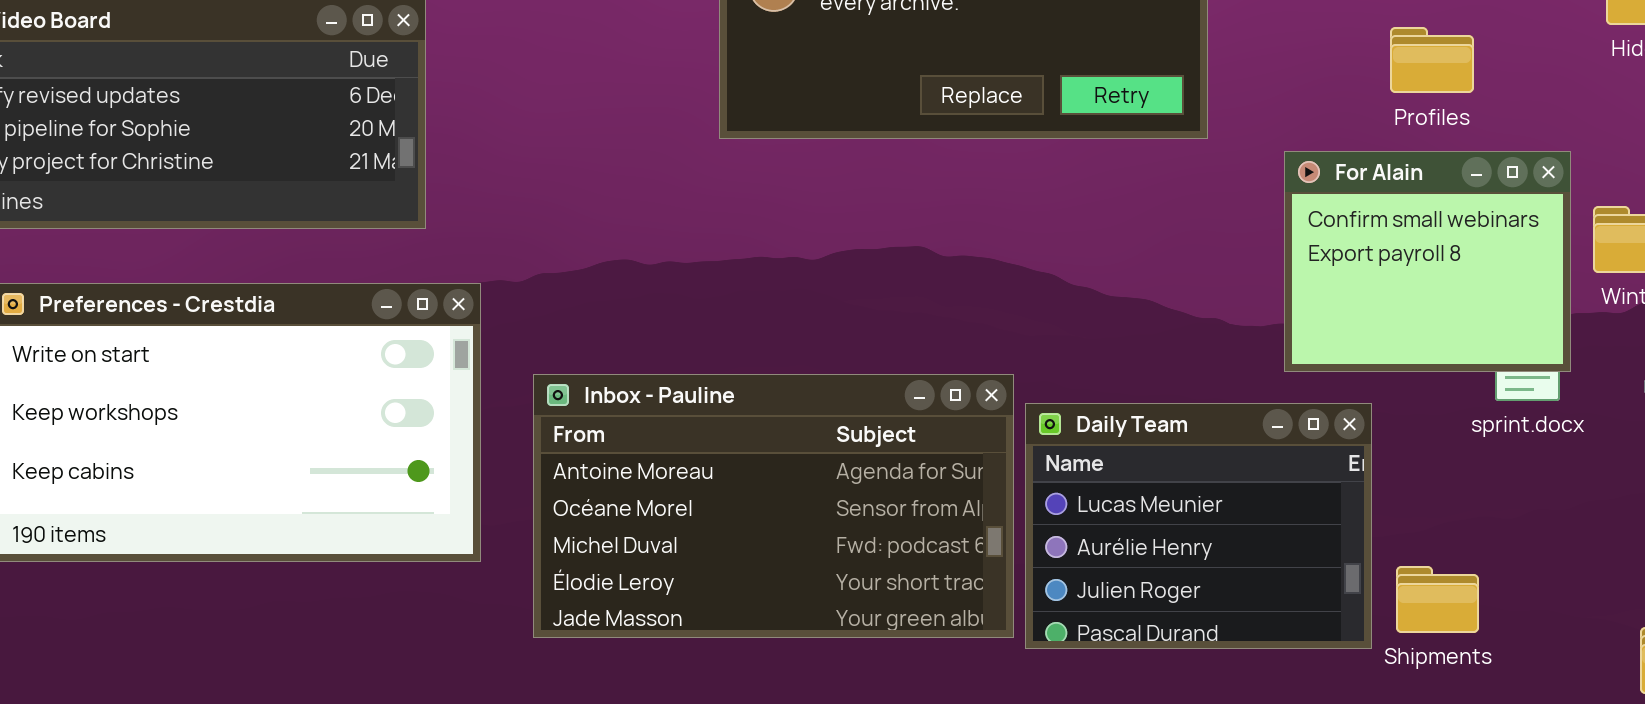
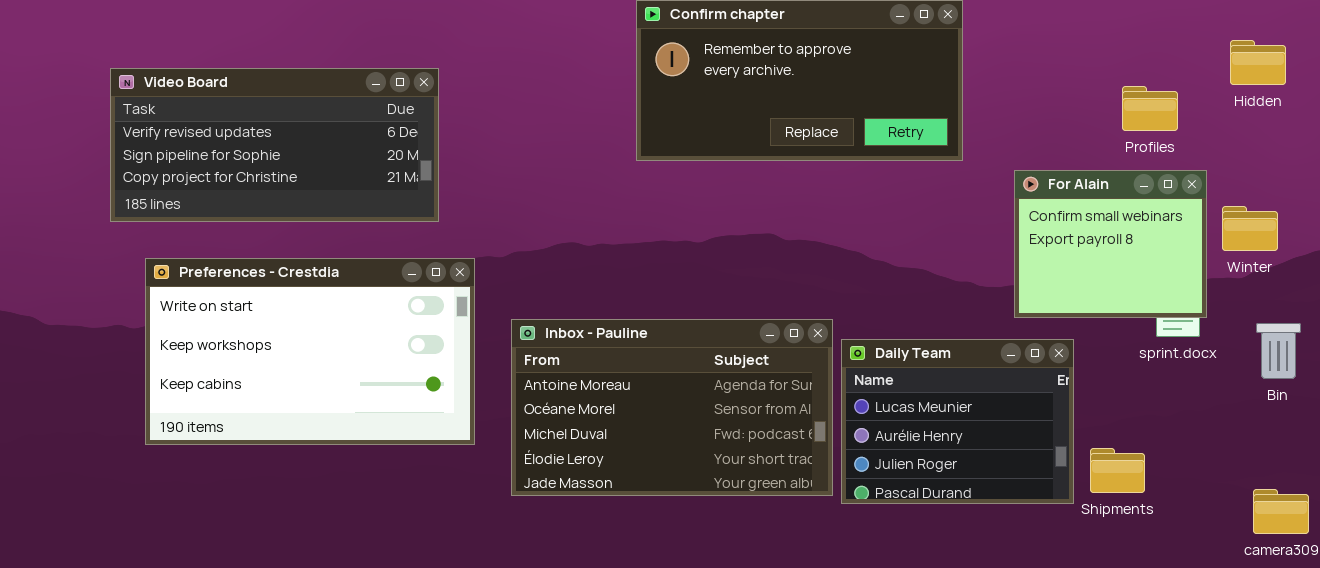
Profiles: [1390,27,1474,93] -> [1122,86,1178,131], moved

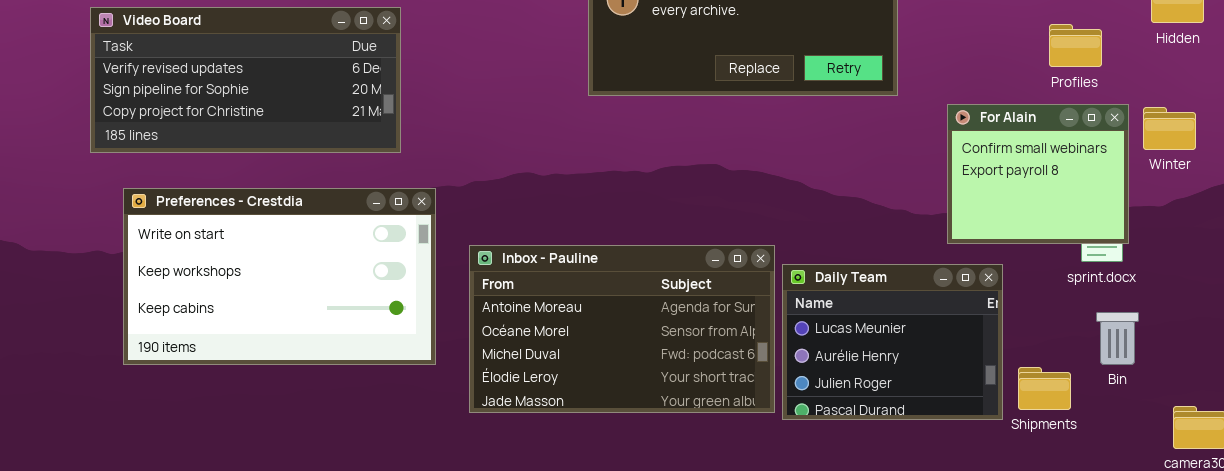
Winter: [1222,206,1278,251] -> [1143,107,1196,150], moved
Bin: [1256,323,1301,379] -> [1096,312,1139,365], moved

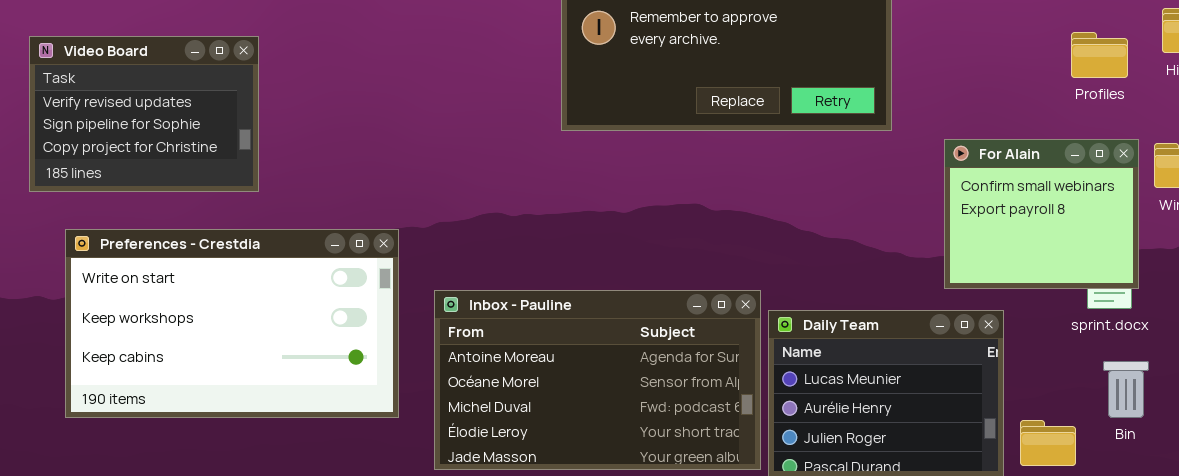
Video Board: [90,7,401,153] -> [29,36,259,192], resized
Profiles: [1049,24,1102,67] -> [1071,32,1128,78], moved

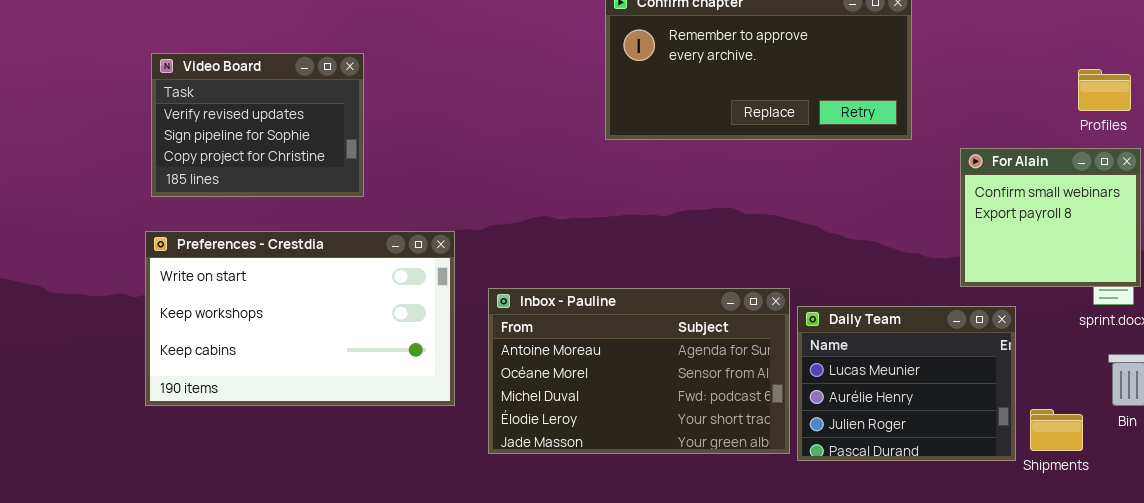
Profiles: [1071,32,1128,78] -> [1078,69,1131,111], moved
Video Board: [29,36,259,192] -> [151,53,364,197], moved

